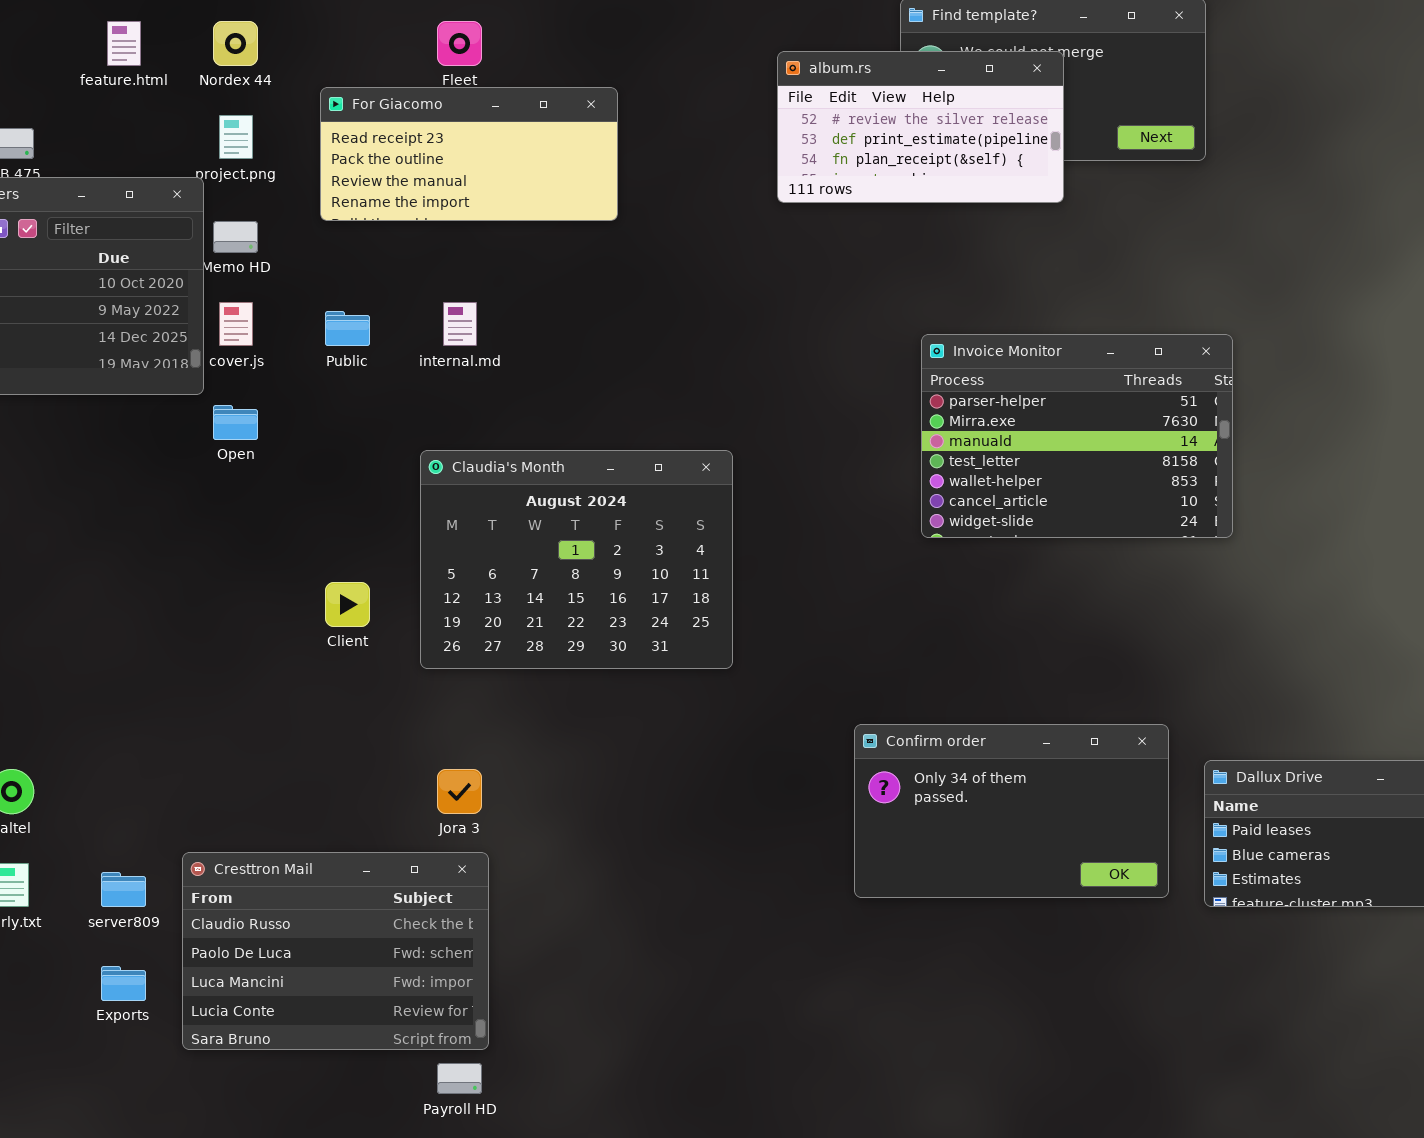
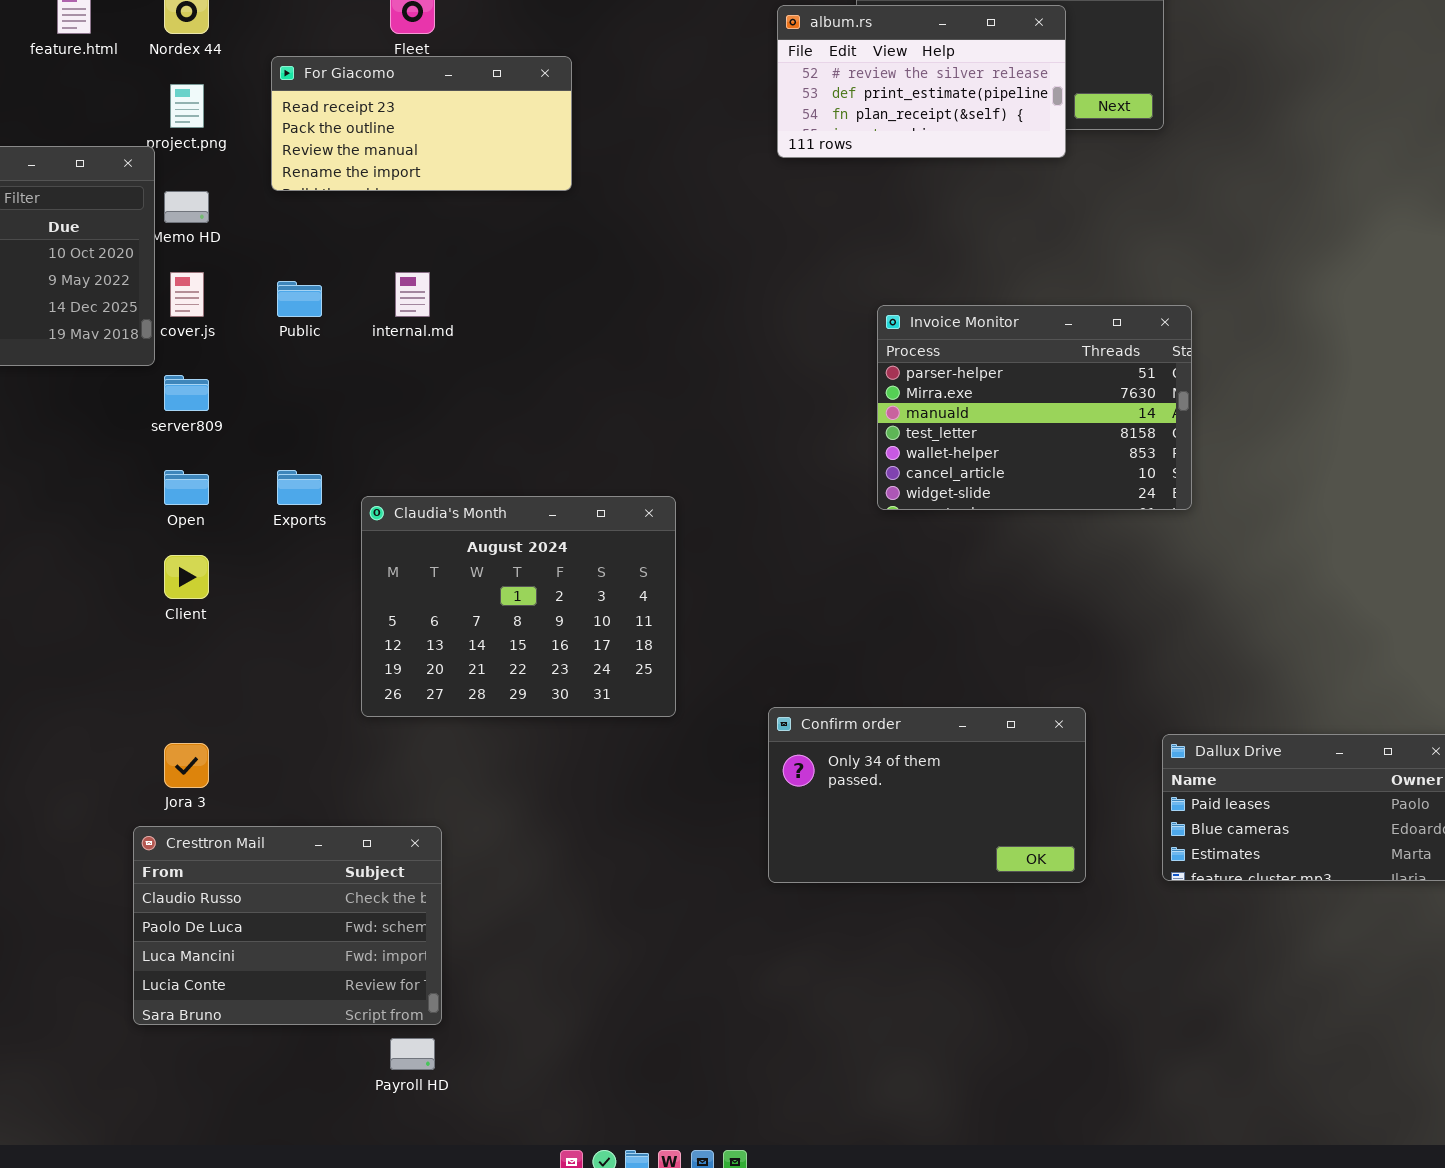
album.rs: [777,51,1064,203] -> [777,5,1066,158], moved
Open: [213,405,258,440] -> [164,470,209,505], moved
Claudia's Month: [420,450,733,669] -> [361,496,676,717], moved
Client: [325,582,370,627] -> [164,555,209,599], moved
Confirm order: [854,724,1169,898] -> [768,707,1086,883], moved
Jora 3: [437,769,482,814] -> [164,743,209,788], moved
server809: [101,872,146,907] -> [164,375,209,411], moved
Exports: [101,966,146,1001] -> [277,470,322,505], moved

